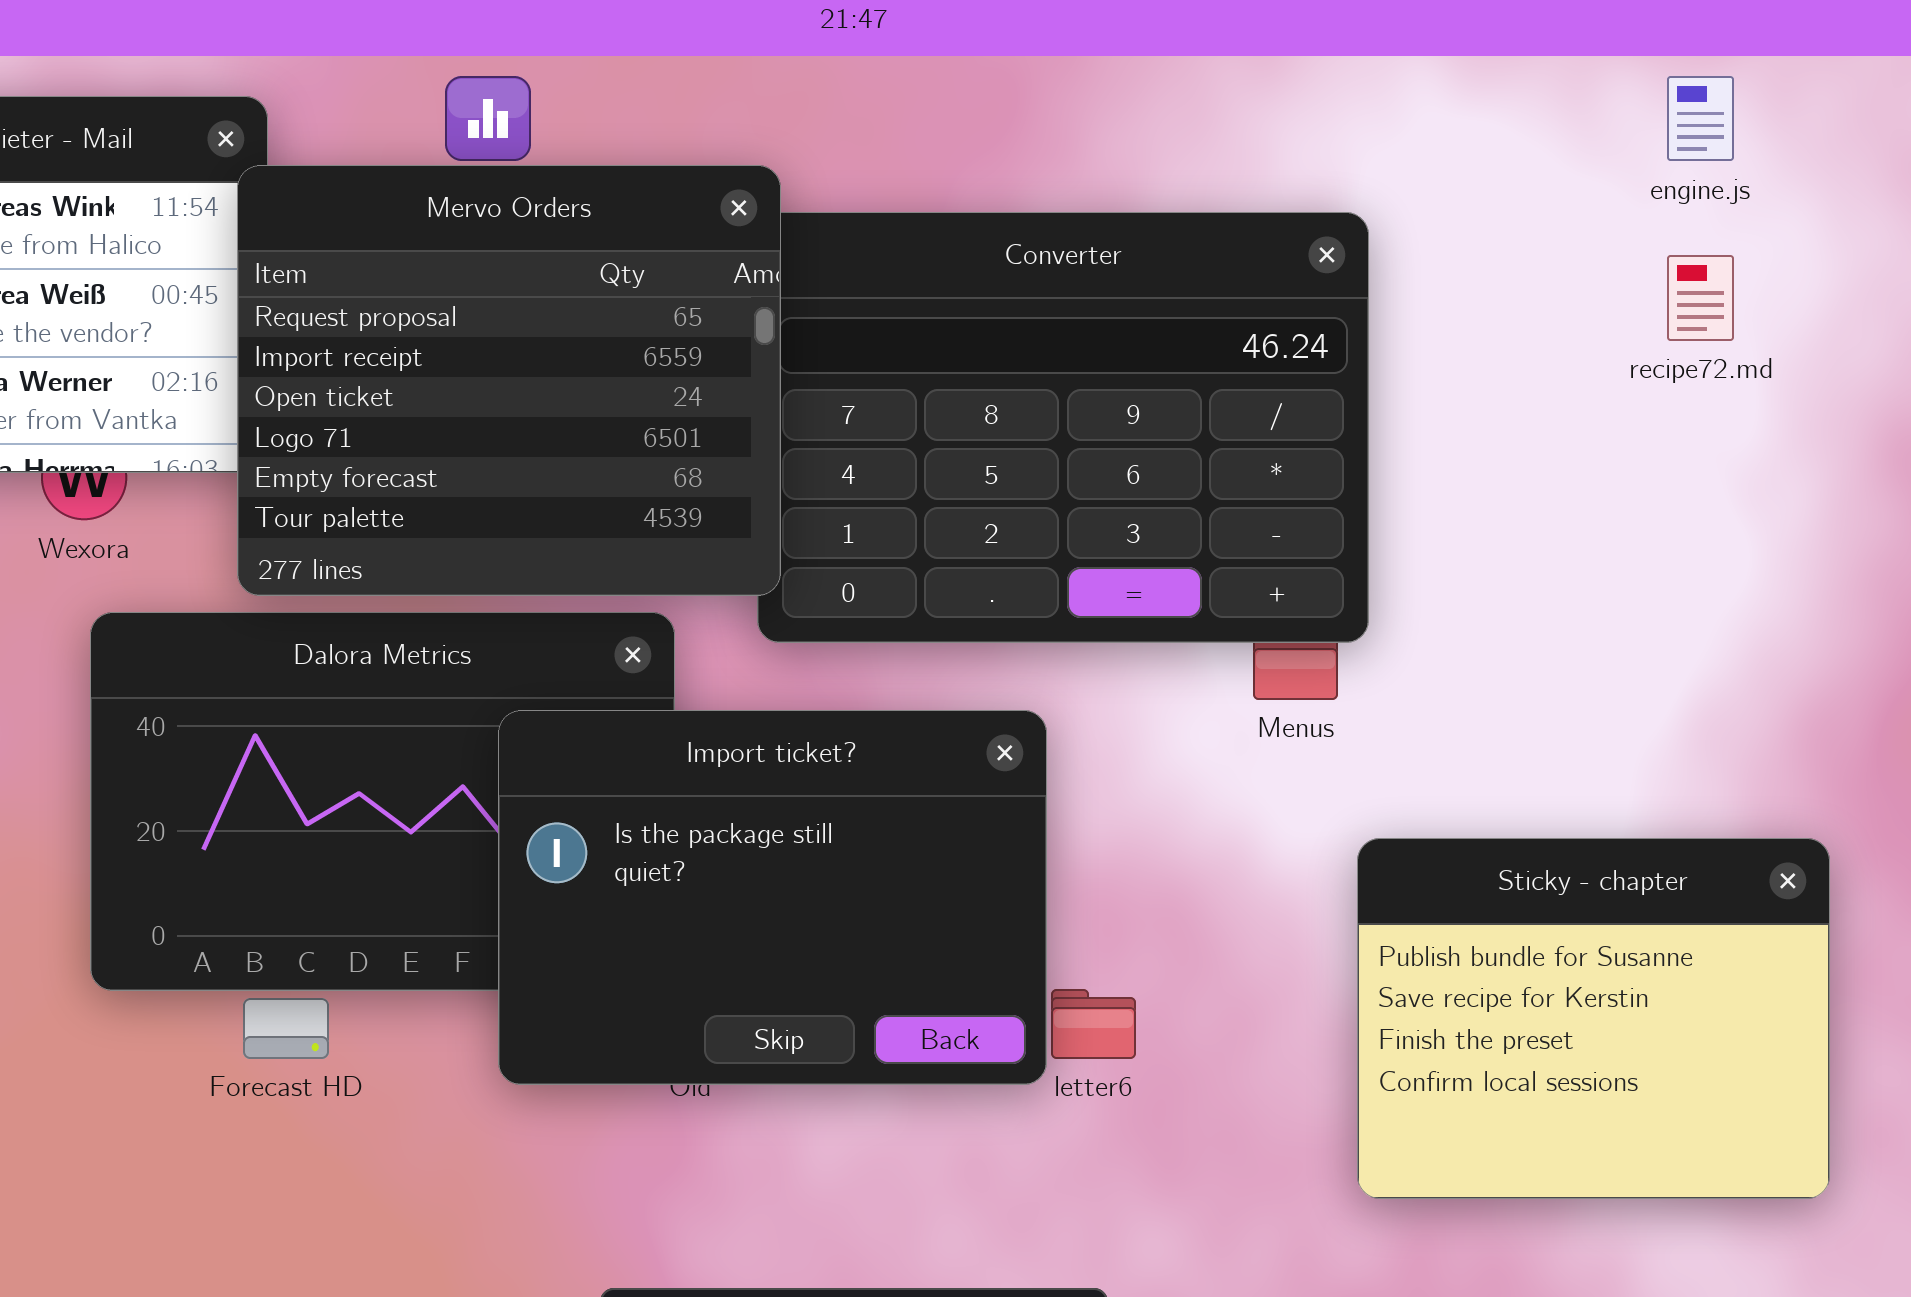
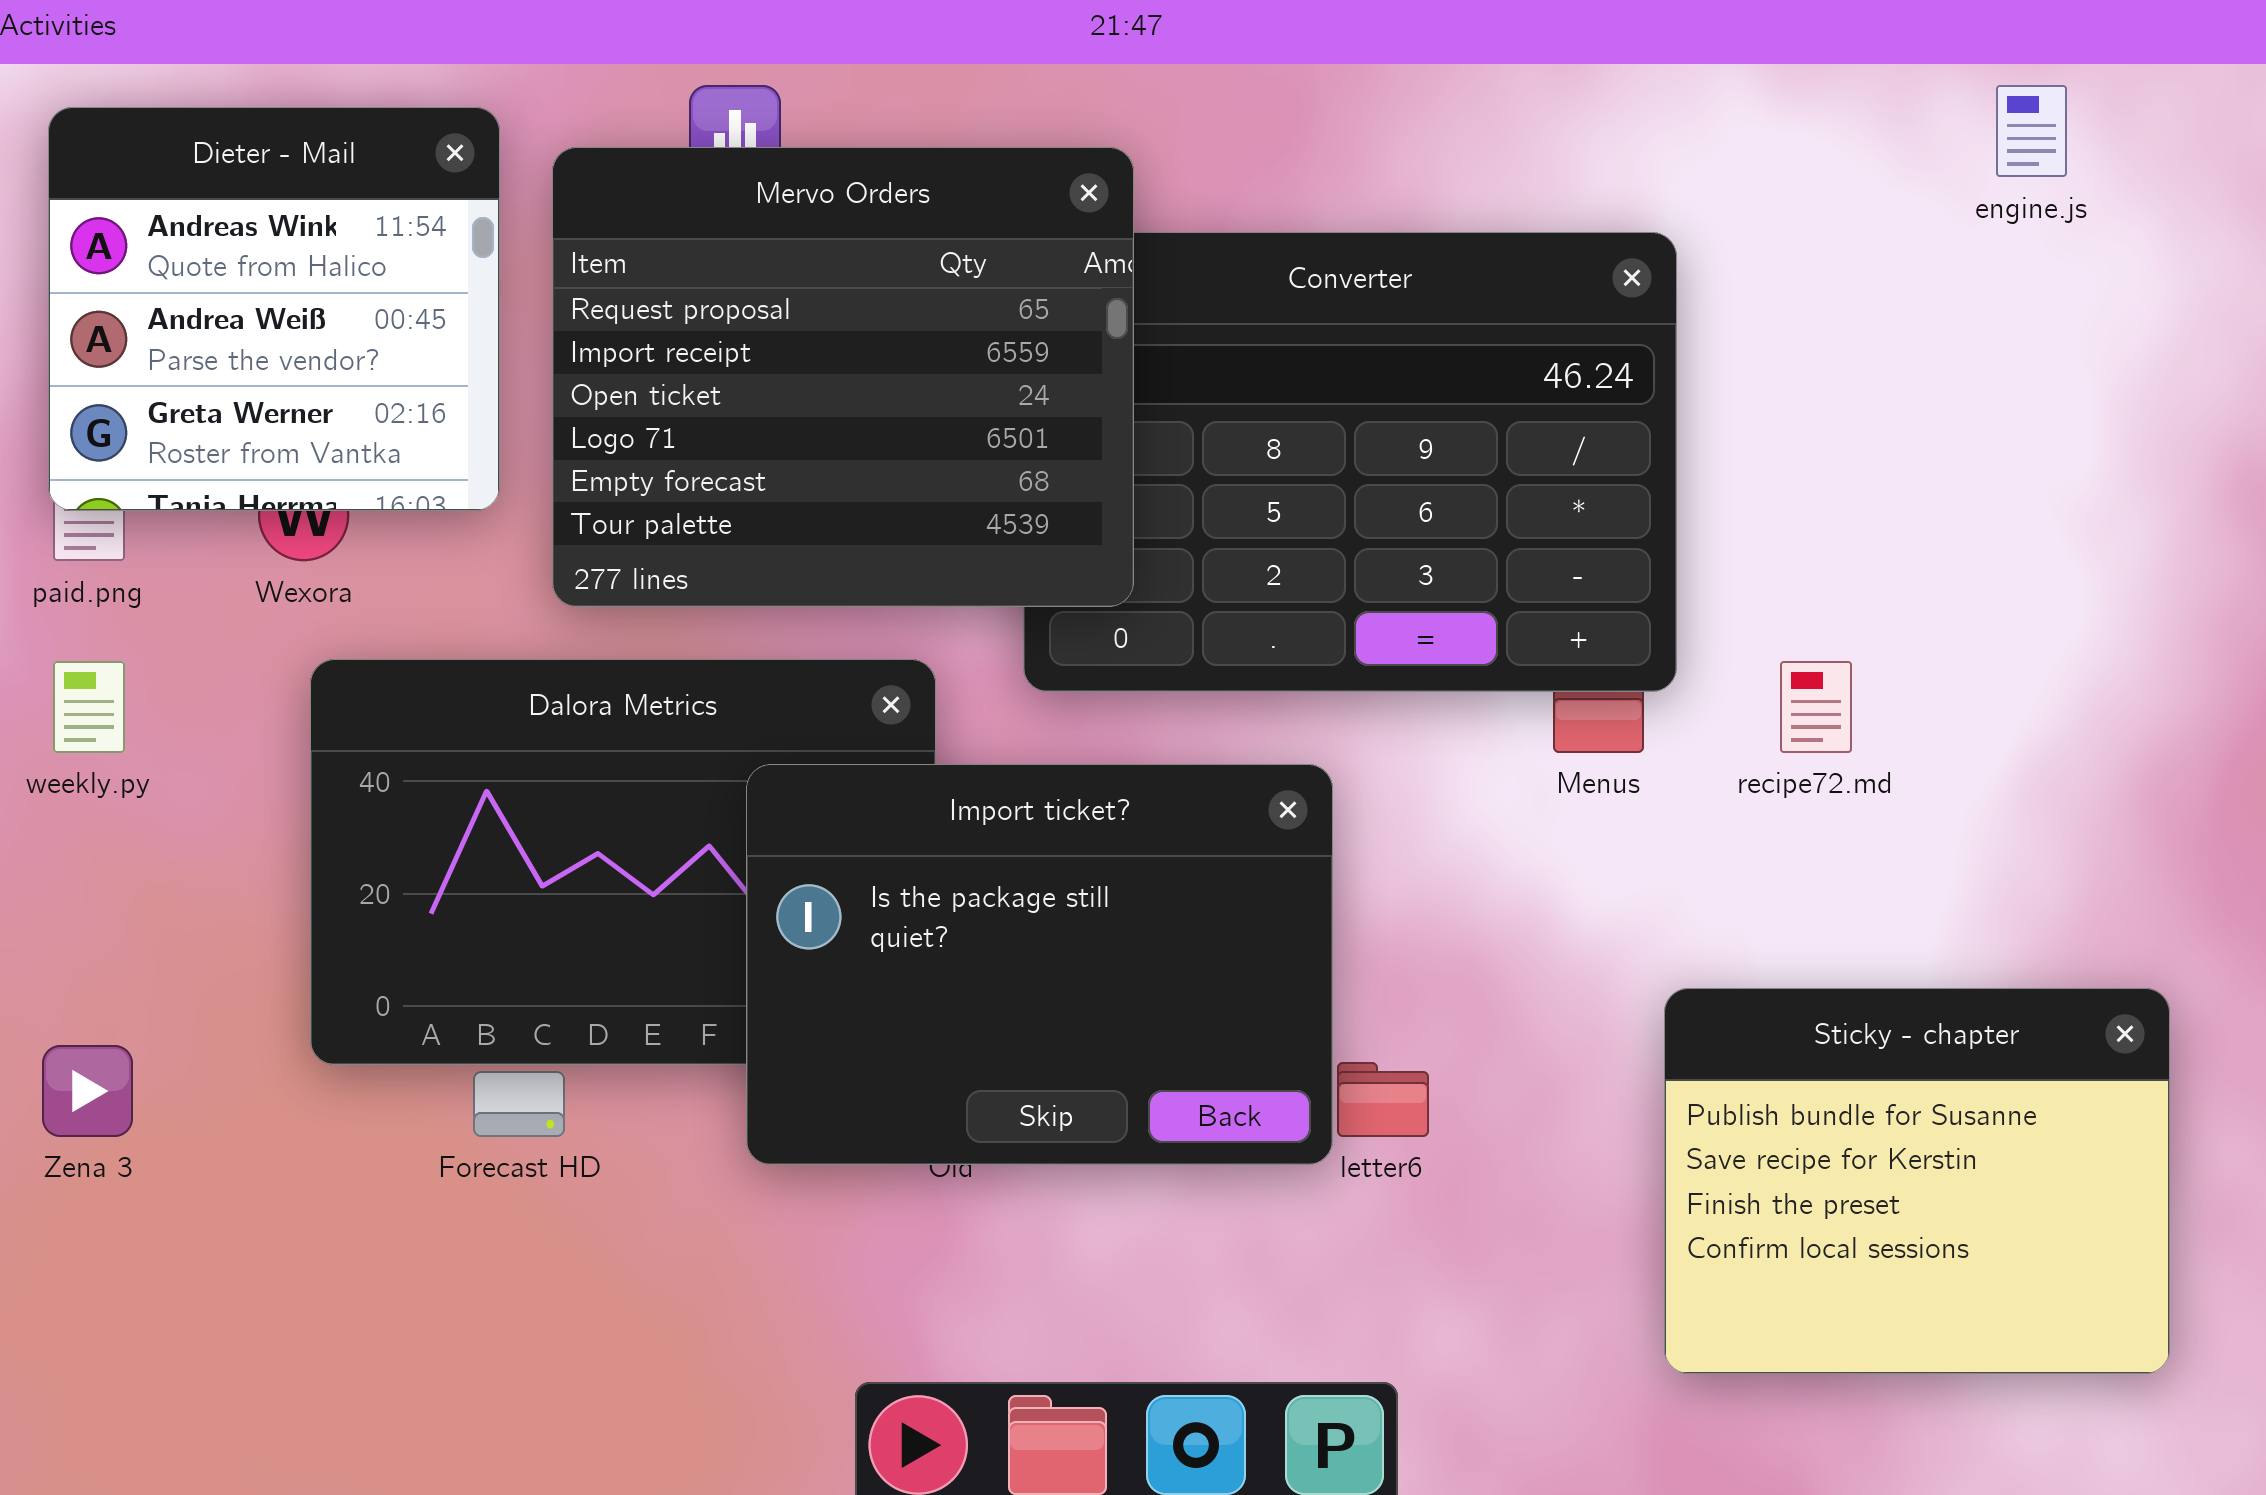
Mervo Orders: [237,165,781,596] -> [552,147,1134,607], moved
recipe72.md: [1667,255,1734,341] -> [1780,661,1852,753], moved
Sticky - chapter: [1357,838,1830,1199] -> [1664,988,2170,1374], moved

